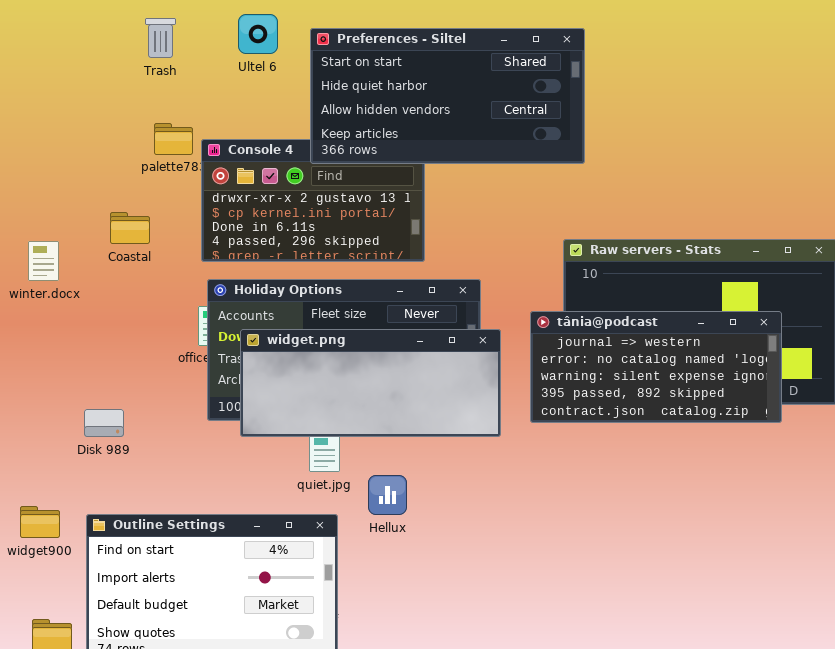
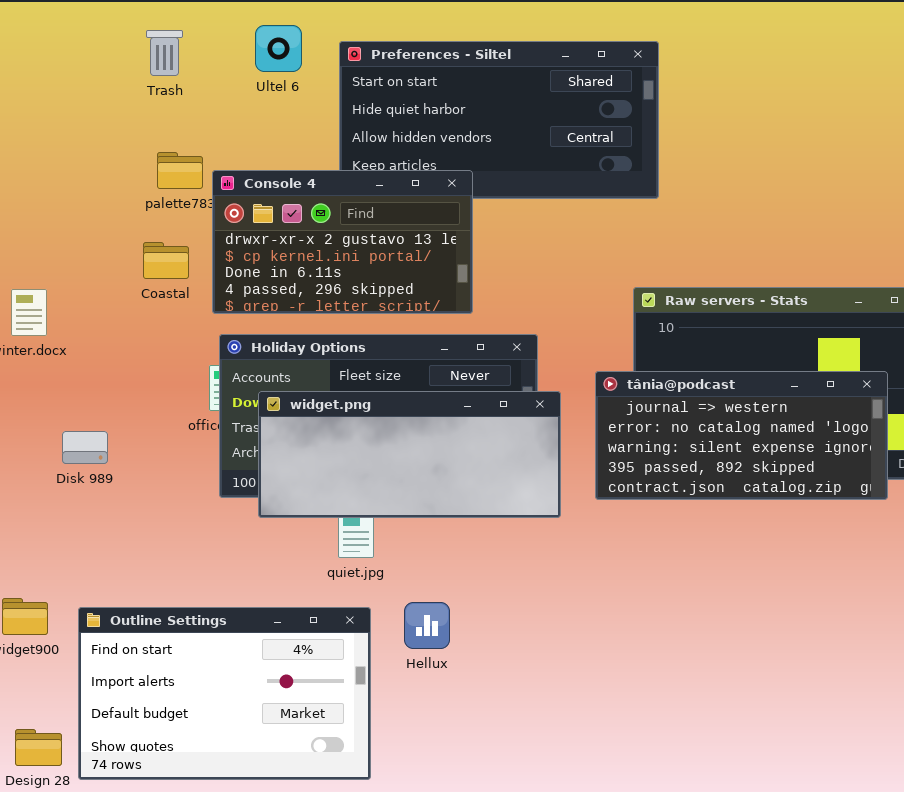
Console 4: [201,139,425,262] -> [212,170,473,314], raised
Coastal: [110,212,150,244] -> [143,242,189,279], moved
Disk 989: [84,409,124,437] -> [62,431,108,464], moved
Hellux: [368,475,407,515] -> [404,602,450,649], moved

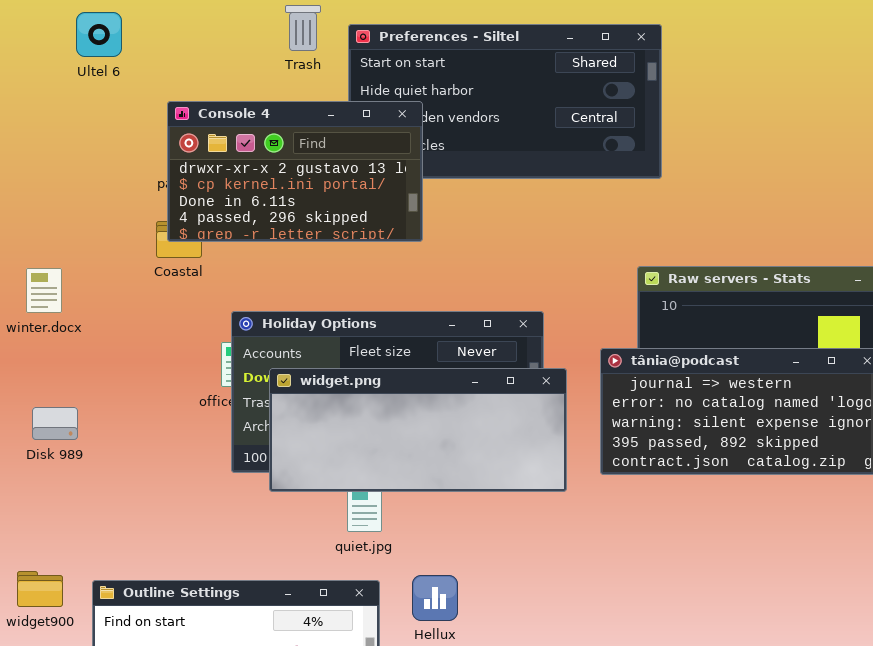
Ultel 6: [255,25,302,72] -> [76,12,122,57], moved
Trash: [146,30,183,76] -> [285,5,321,51], moved
Console 4: [212,170,473,314] -> [167,101,423,242], moved
Disk 989: [62,431,108,464] -> [32,407,78,440], moved

